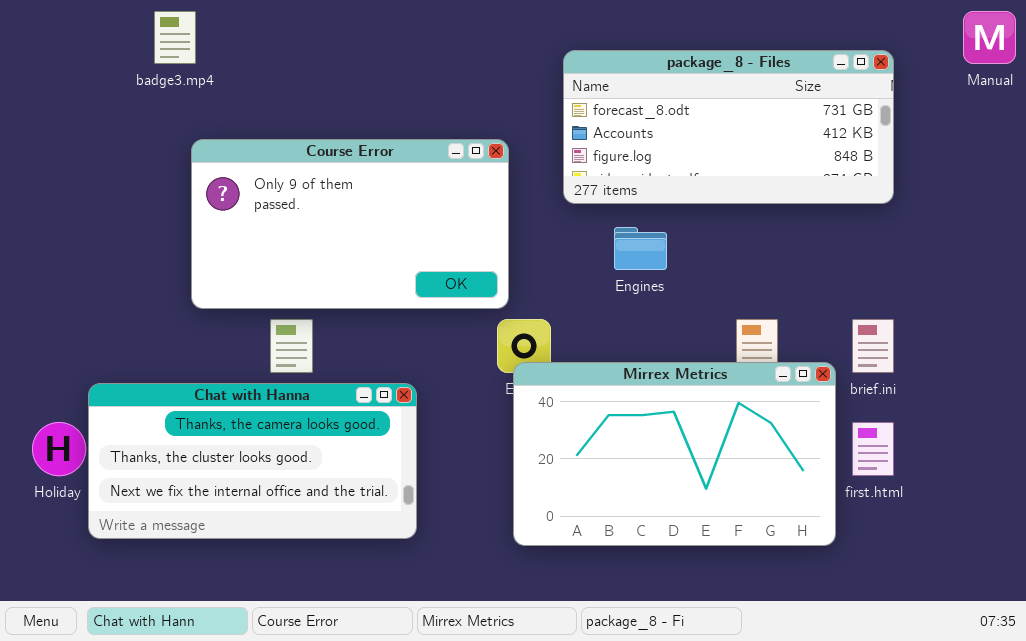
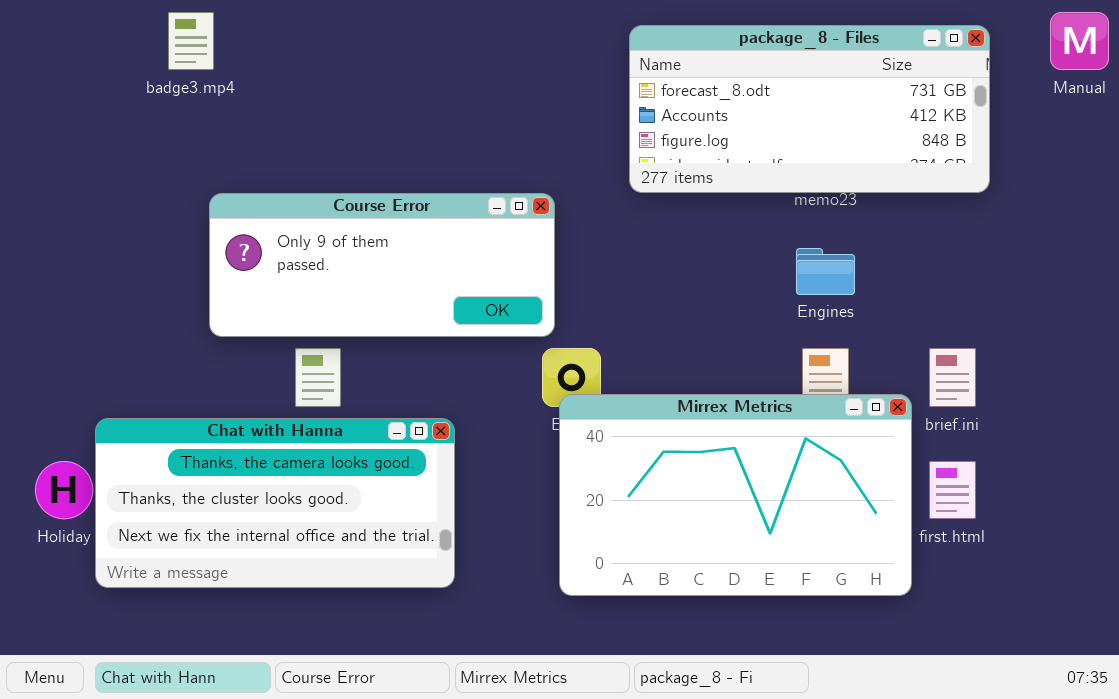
package_8 - Files: [563,50,894,204] -> [629,25,990,193], moved
Course Error: [191,139,509,309] -> [209,193,555,337], resized
Engines: [614,227,667,270] -> [796,248,855,295], moved

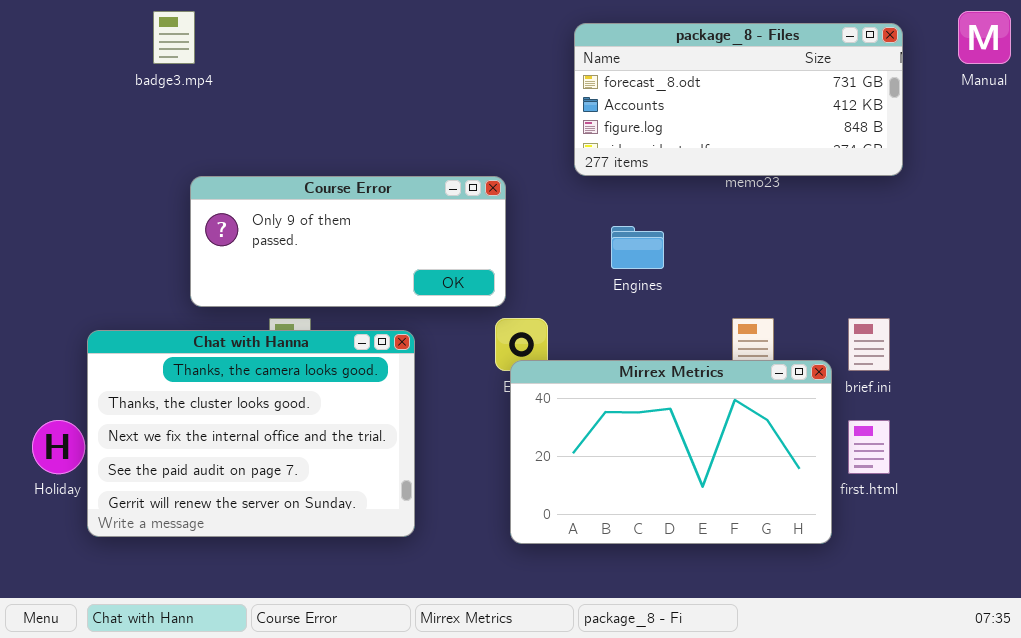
Engines: [796,248,855,295] -> [611,226,664,269], moved
Chat with Hanna: [95,418,455,588] -> [87,330,415,537], resized

